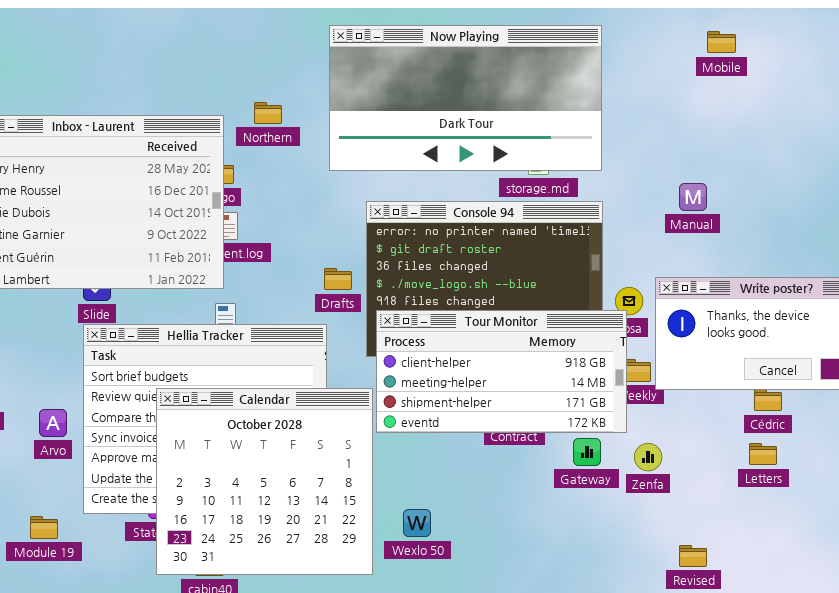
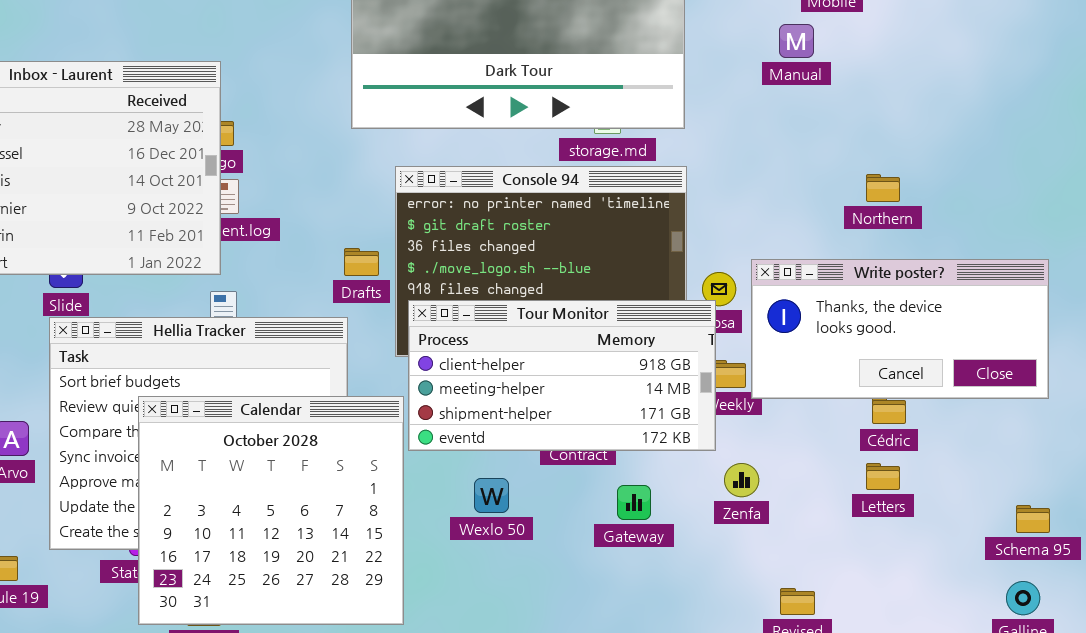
Northern: [254,102,282,124] -> [866,174,900,202], moved
Manual: [679,183,707,211] -> [779,24,814,58], moved
Gateway: [573,438,601,466] -> [617,485,651,520], moved
Wexlo 50: [403,509,431,537] -> [474,478,509,513], moved

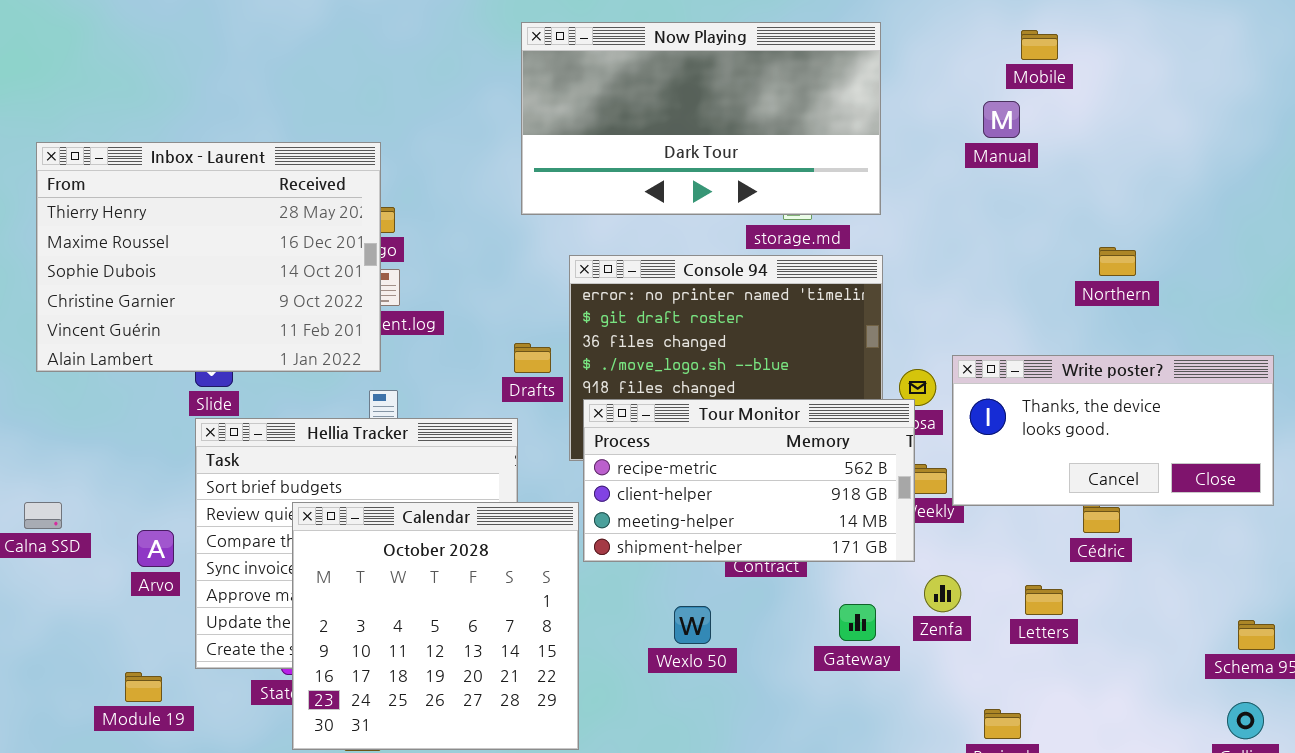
Northern: [866,174,900,202] -> [1099,247,1136,276], moved
Tour Monitor: [408,300,716,451] -> [583,399,915,562], scrolled up 1 row
Letters: [866,463,900,490] -> [1025,585,1063,615], moved
Wexlo 50: [474,478,509,513] -> [674,606,711,644], moved
Gateway: [617,485,651,520] -> [839,604,876,641], moved

